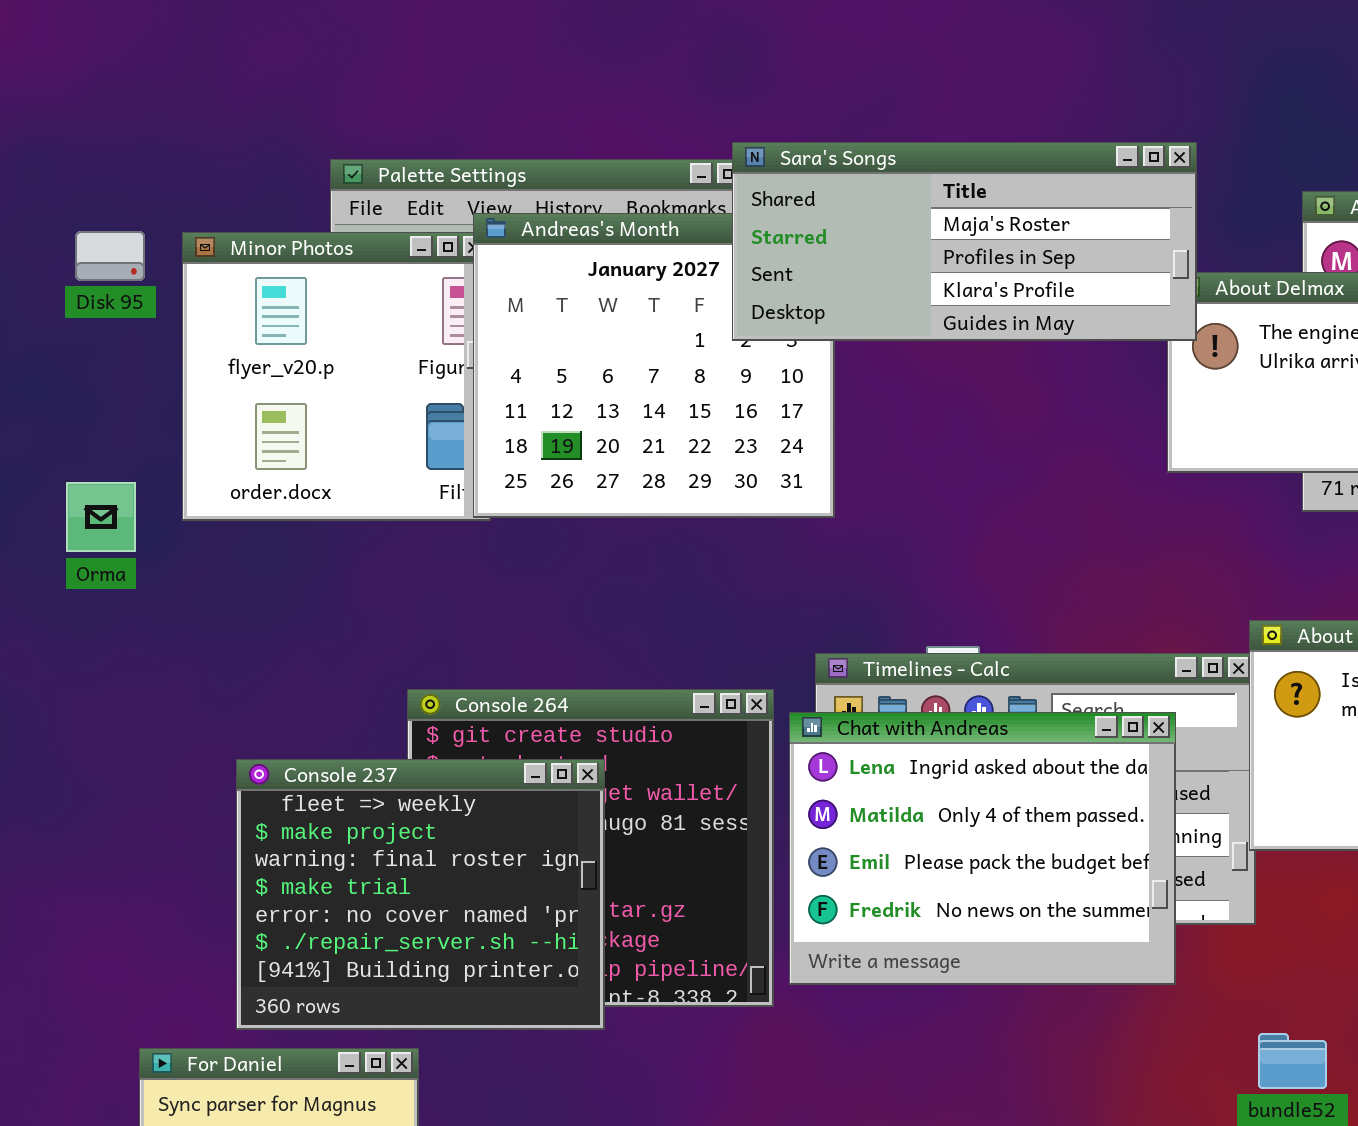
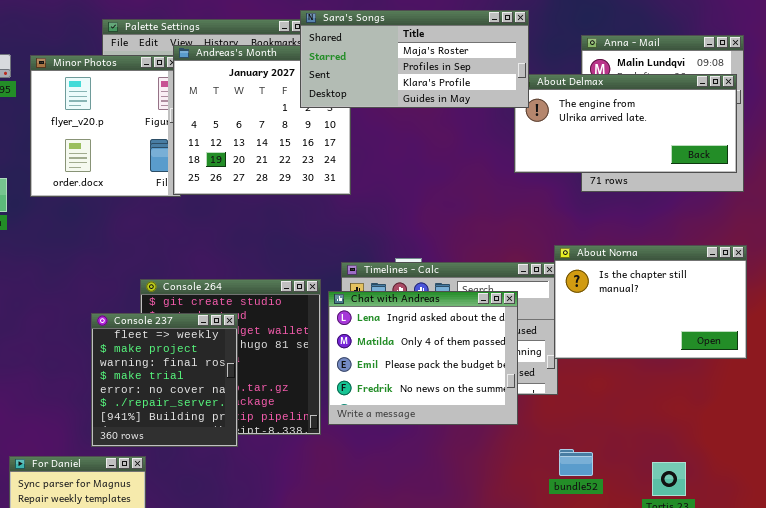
Console 237: [236,759,605,1030] -> [91,313,238,447], resized

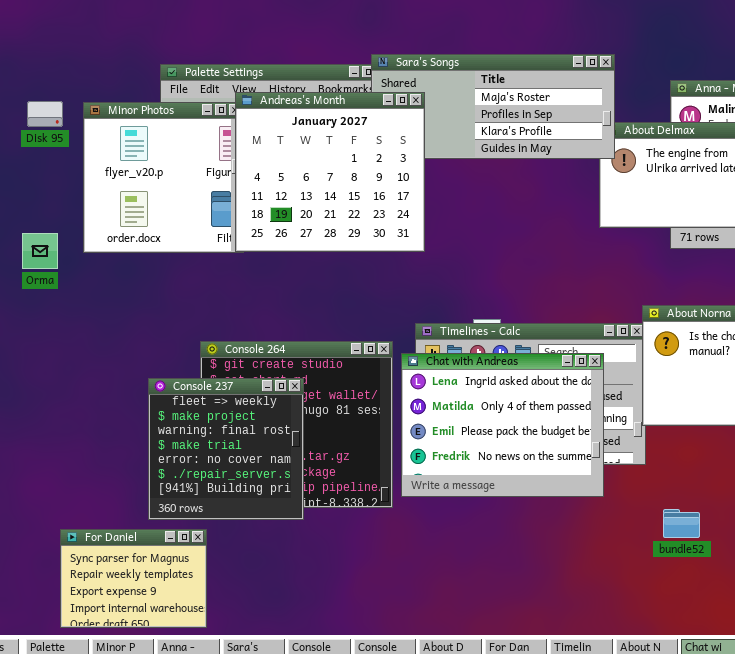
Andreas's Month: [173,45,351,195] -> [235,92,425,252], raised
bundle52: [559,449,593,476] -> [663,509,700,538], moved

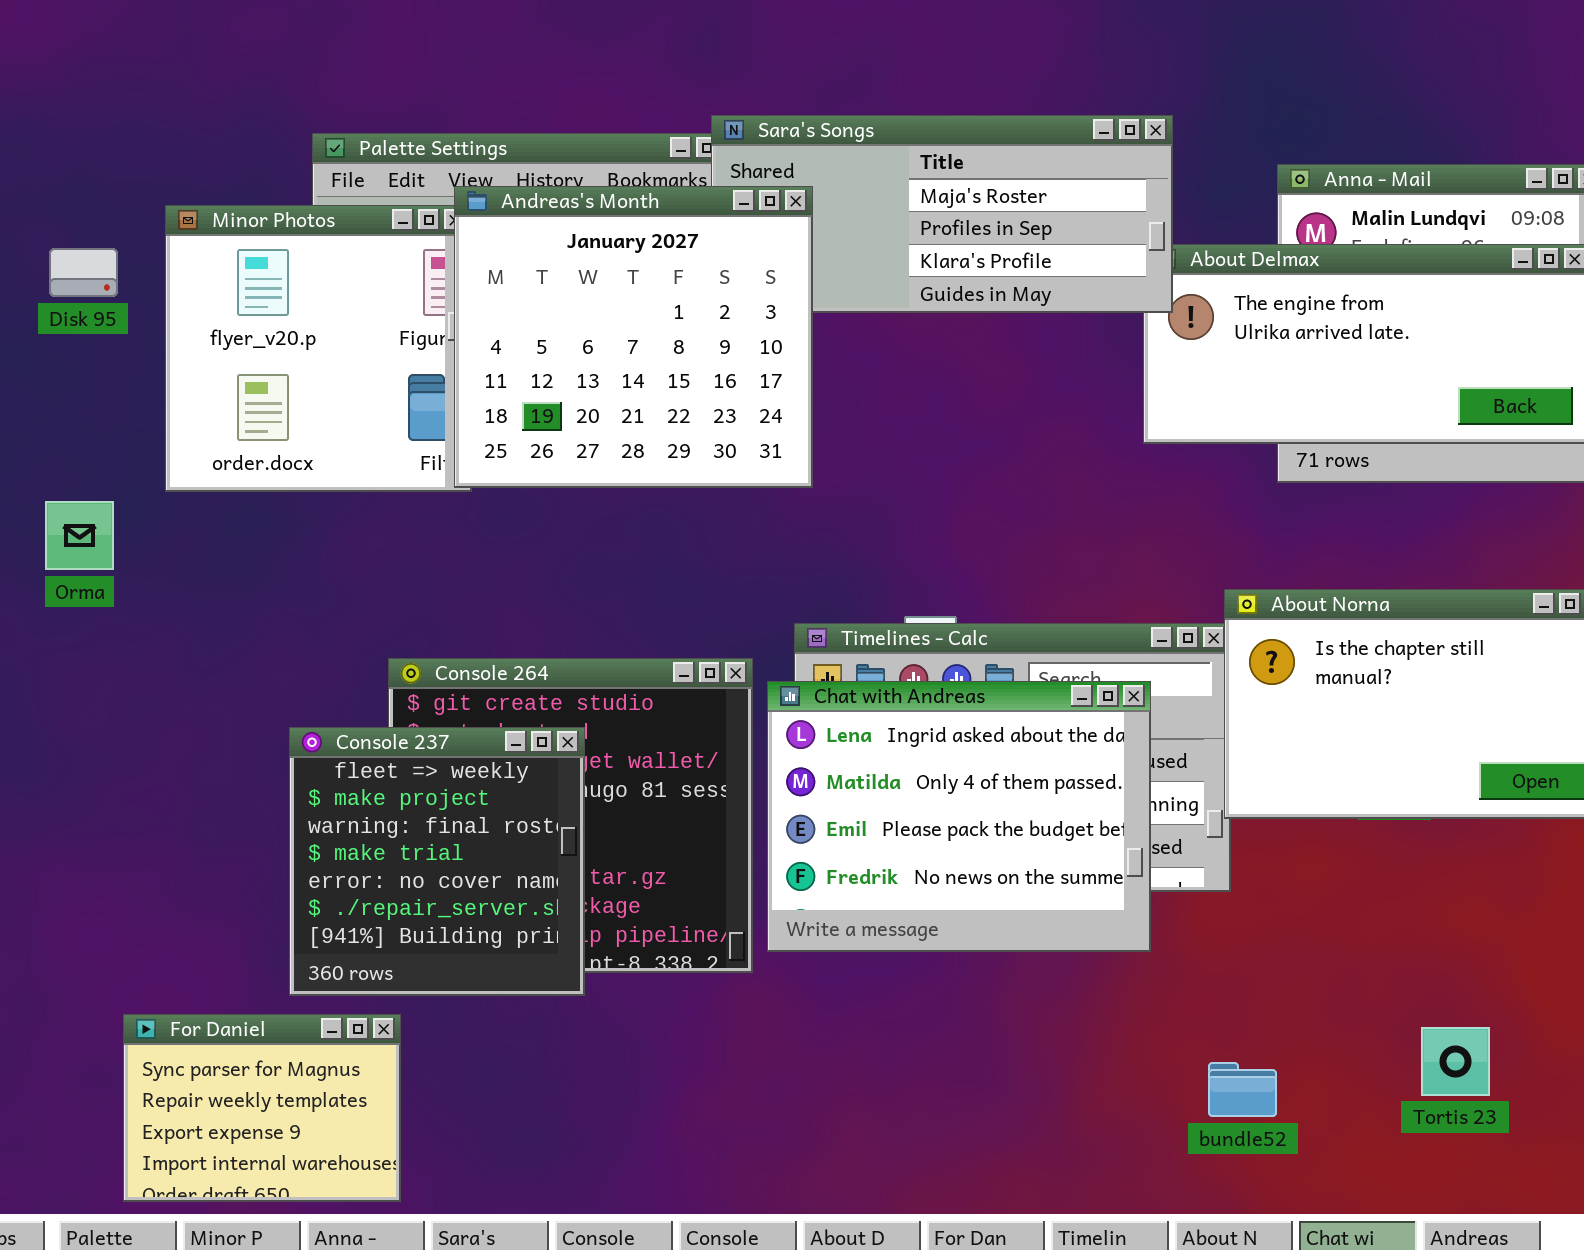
Disk 95: [27,101,63,127] -> [49,248,118,297], moved
Orma: [22,233,58,269] -> [45,501,114,570], moved
bundle52: [663,509,700,538] -> [1208,1062,1277,1117], moved

